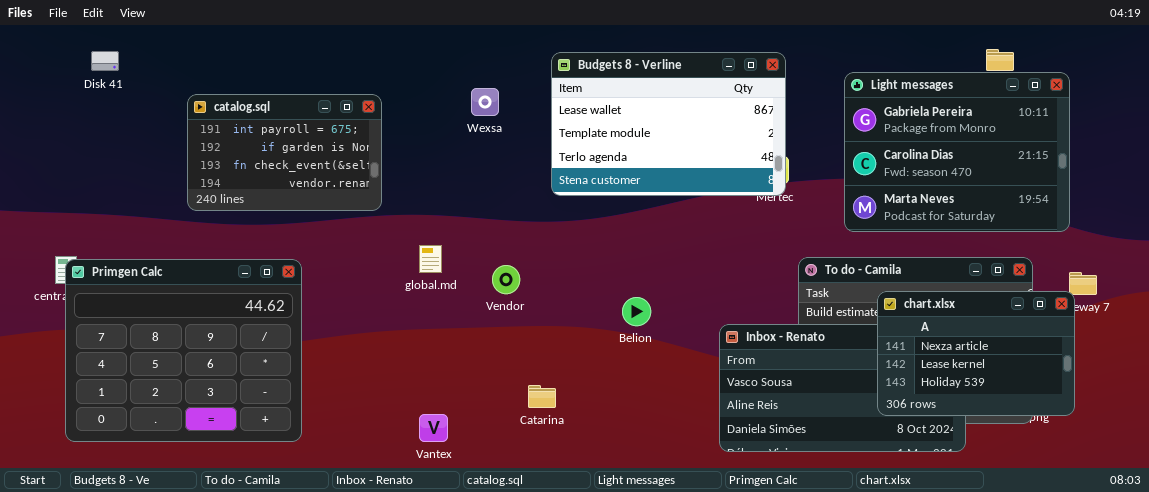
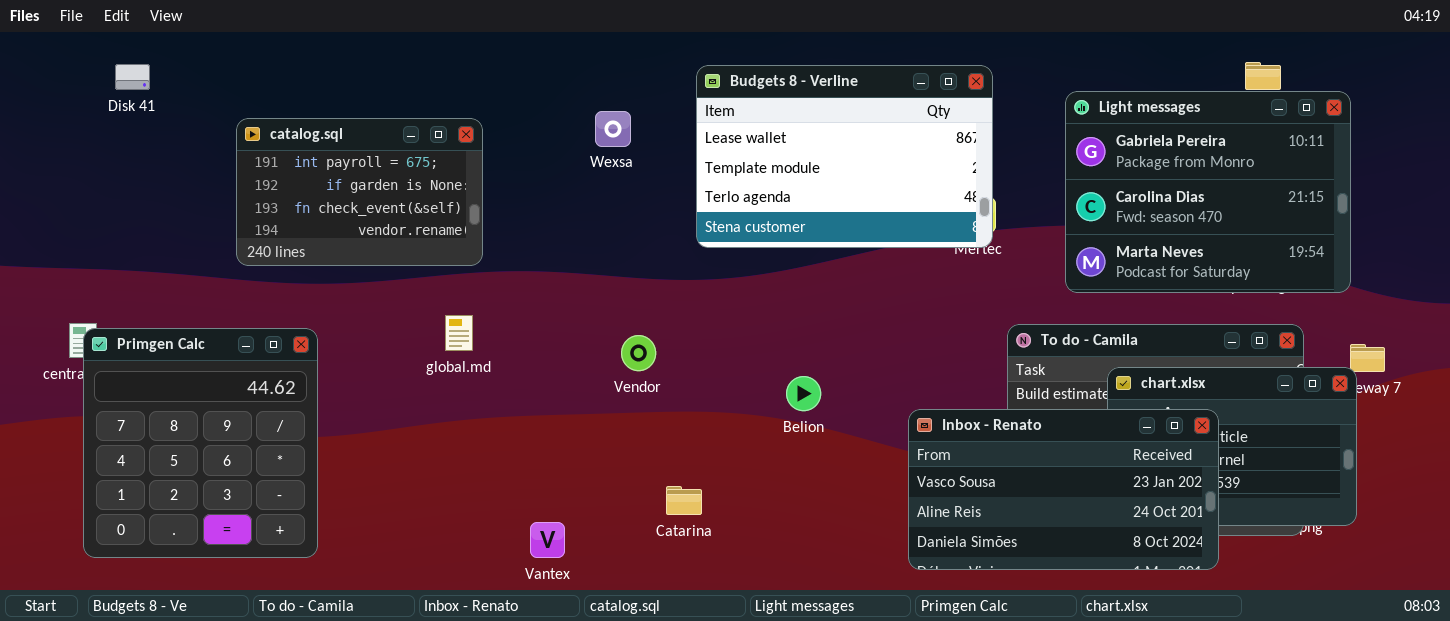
global.md: [419,245,442,273] -> [445,315,473,351], moved
Primgen Calc: [65,259,302,442] -> [83,328,318,558], resized
Inbox - Renato: [719,324,966,452] -> [908,409,1219,570], raised

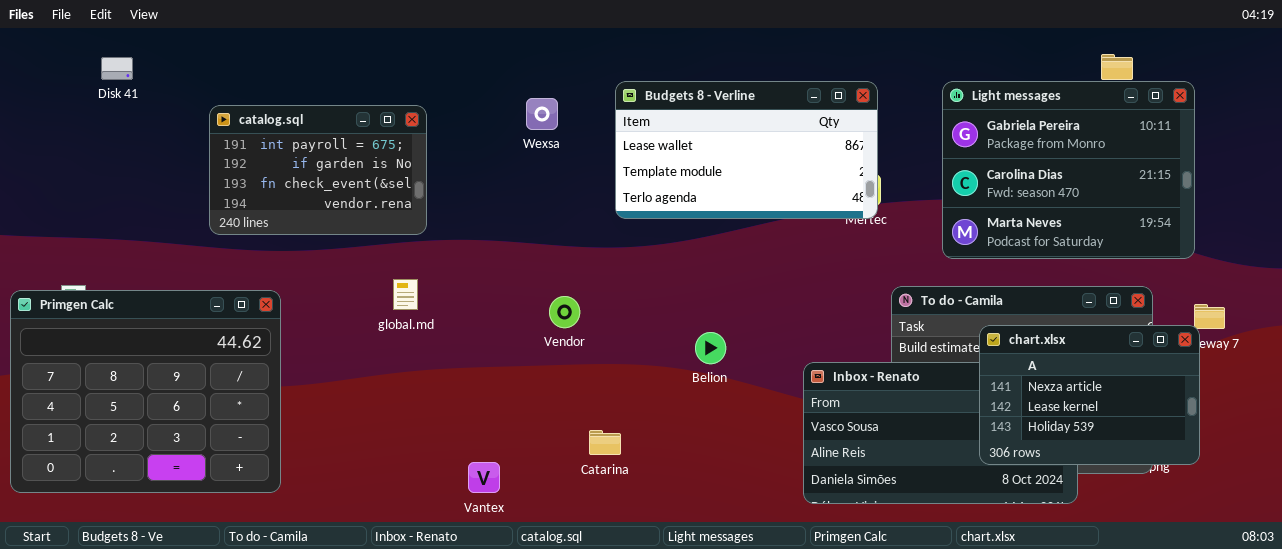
Budgets 8 - Verline: [696,65,993,248] -> [615,81,878,219], resized
Primgen Calc: [83,328,318,558] -> [10,290,281,493], resized
chart.xlsx: [1107,367,1357,526] -> [979,325,1200,465], raised

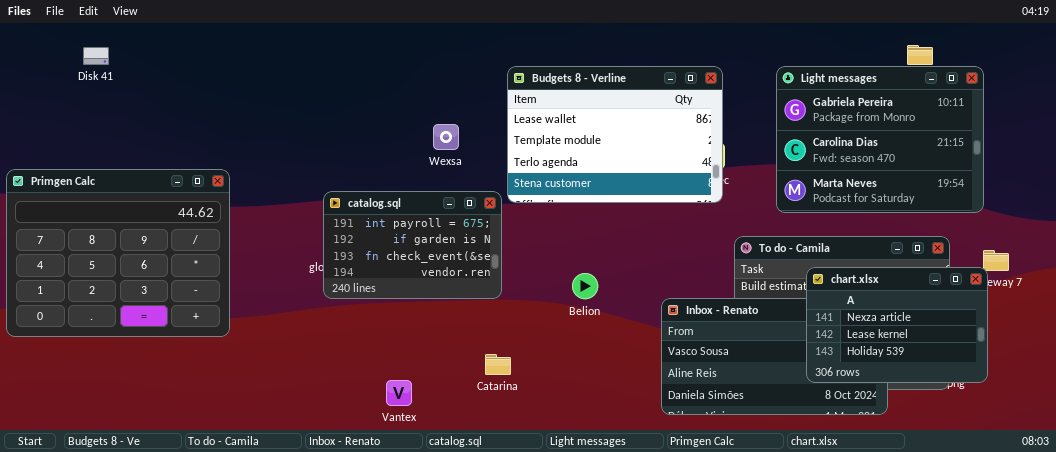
Budgets 8 - Verline: [615,81,878,219] -> [507,66,723,203], resized
Wexsa: [526,98,558,130] -> [433,124,459,150], moved
catalog.sql: [209,105,427,235] -> [323,191,502,299], moved
Primgen Calc: [10,290,281,493] -> [6,169,230,337], moved

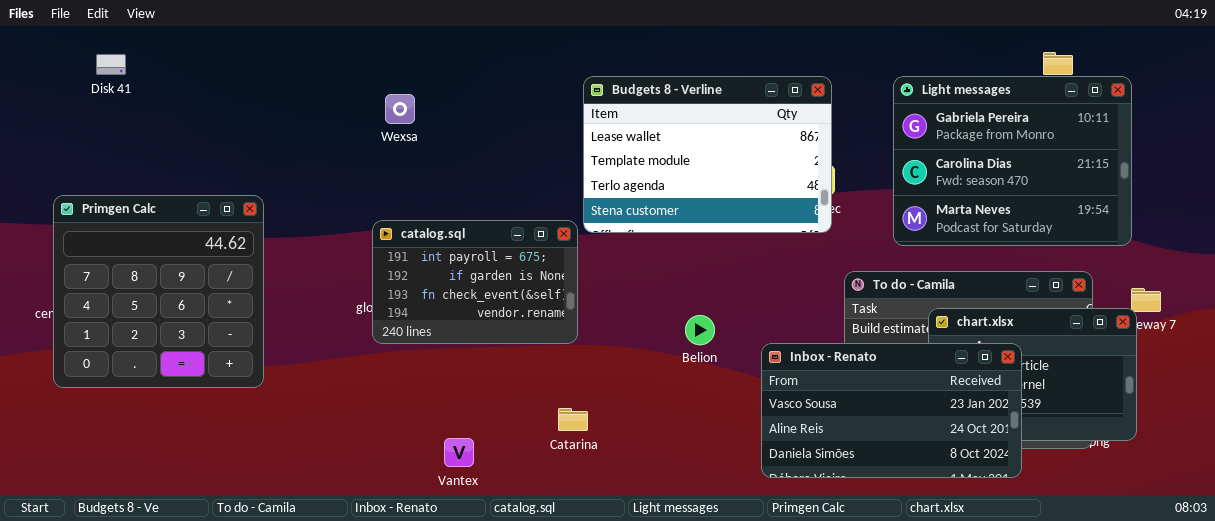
Wexsa: [433,124,459,150] -> [385,94,415,124], moved
Primgen Calc: [6,169,230,337] -> [53,195,264,388], resized
Belion: [572,273,598,299] -> [685,315,715,345], moved
Inbox - Renato: [661,298,888,415] -> [761,343,1022,478], raised

